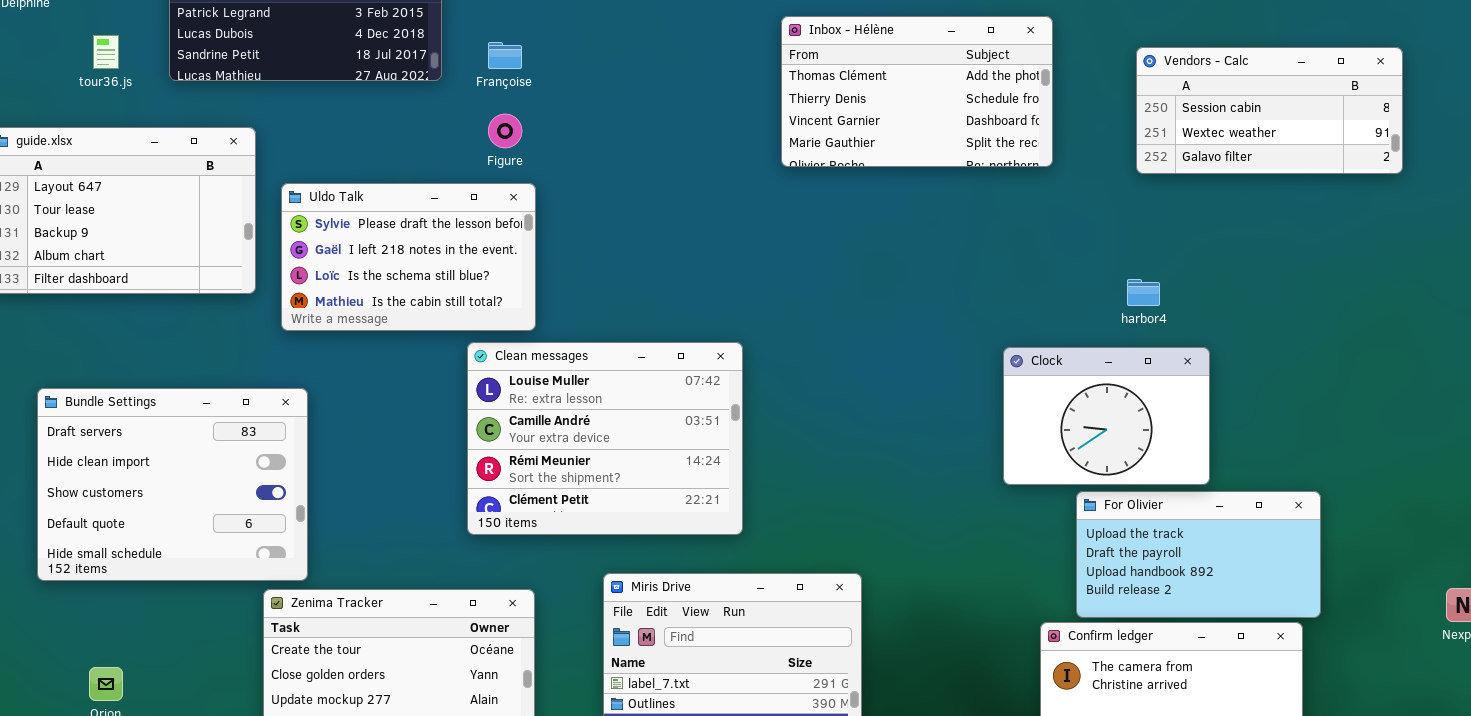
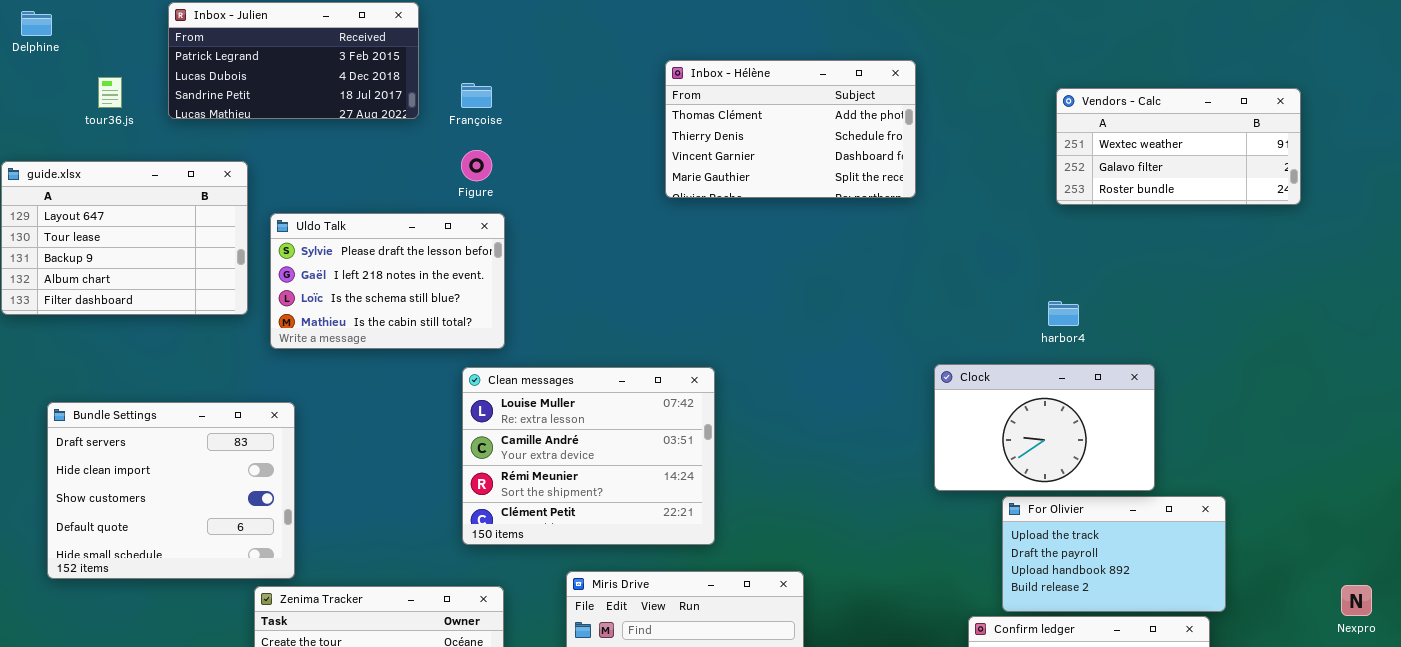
Inbox - Hélène: [781,16,1053,167] -> [665,60,916,198], moved
Vendors - Calc: [1136,47,1403,174] -> [1056,88,1301,205], scrolled down 1 row
Clean messages: [467,342,743,535] -> [462,367,715,545], moved
Clock: [1003,347,1210,485] -> [934,364,1155,491], resized

